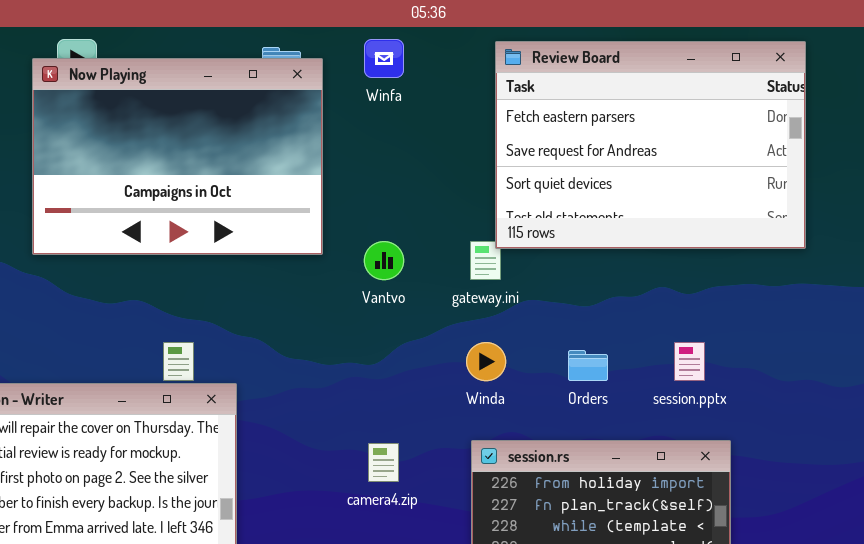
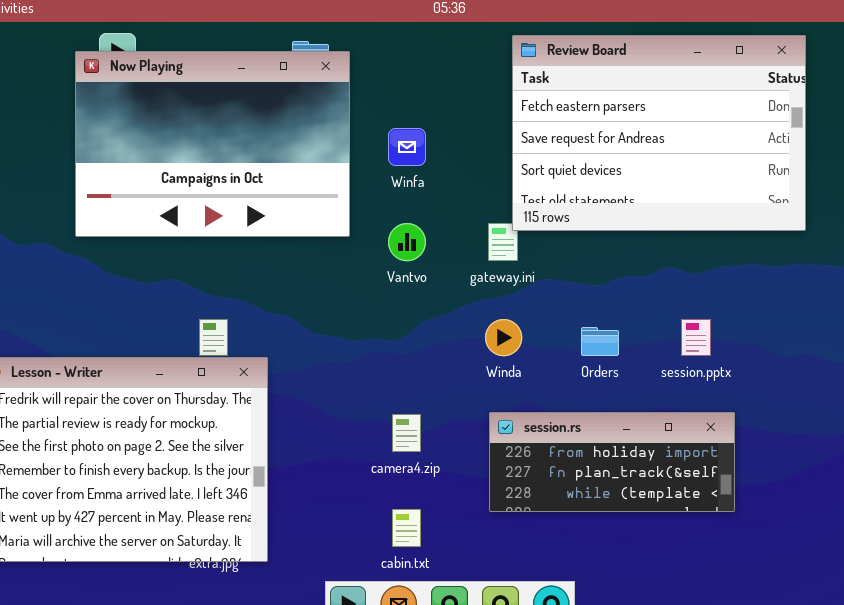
Winfa: [364,39,404,78] -> [388,128,426,166], moved

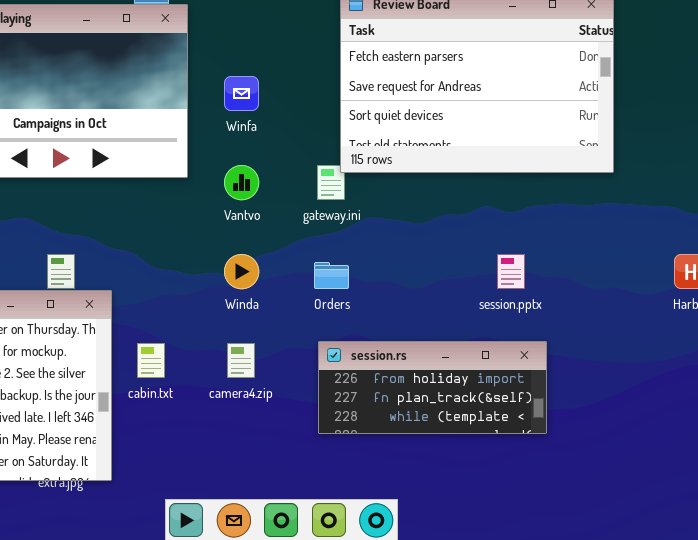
Winda: [485,319,522,356] -> [224,254,259,289], moved
Orders: [581,327,619,356] -> [314,262,349,289], moved
cabin.txt: [392,509,421,547] -> [137,343,165,378], moved

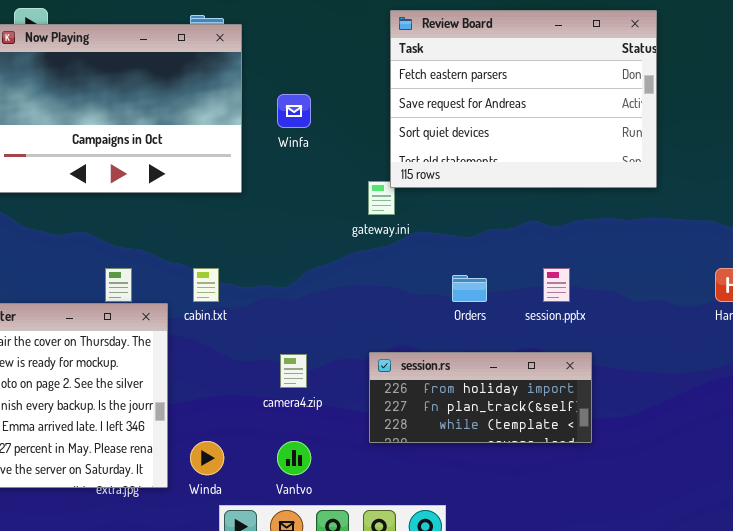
Vantvo: [224,165,259,200] -> [277,441,311,475], moved
Winda: [224,254,259,289] -> [190,441,224,475], moved
Orders: [314,262,349,289] -> [452,275,487,302], moved
cabin.txt: [137,343,165,378] -> [193,268,219,302], moved

